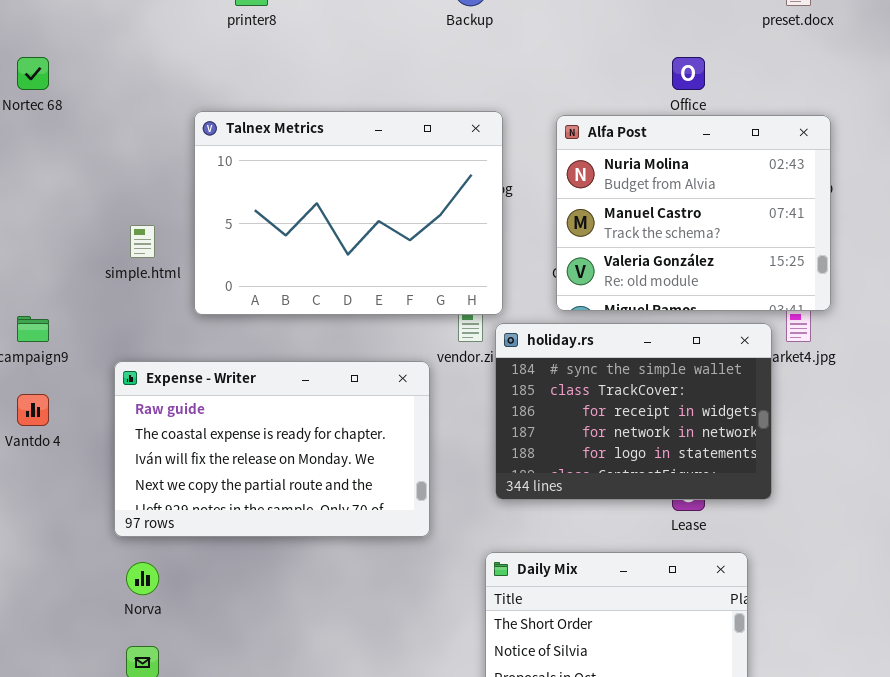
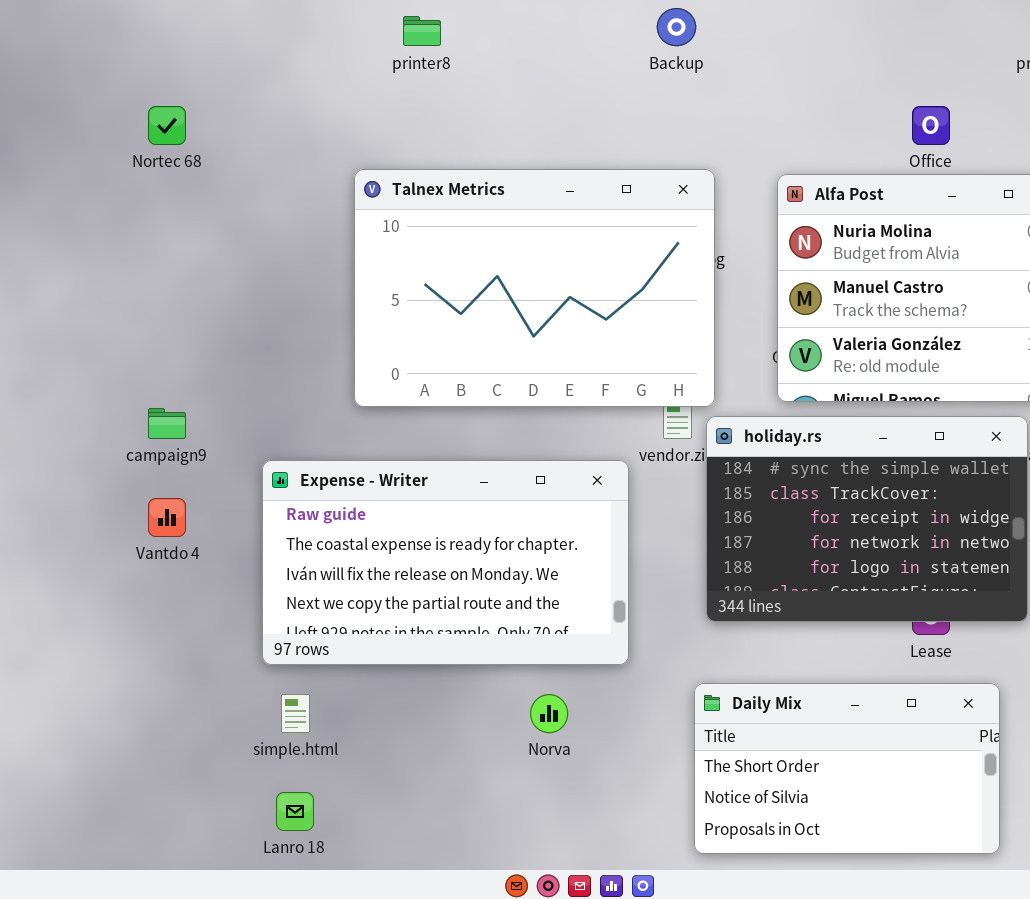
simple.html: [130,225,155,258] -> [281,694,310,733], moved
Norva: [126,562,159,595] -> [530,694,568,733], moved

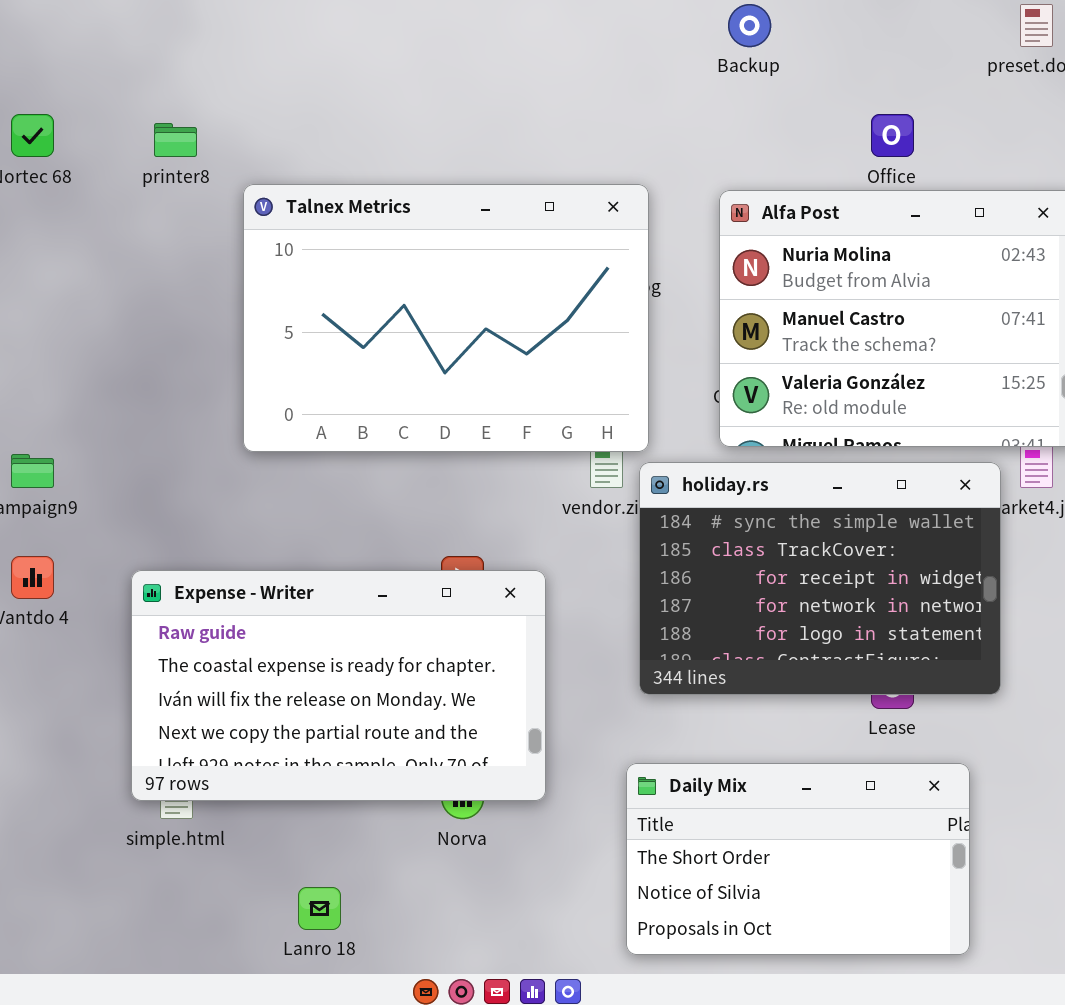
Backup: [657,8,696,46] -> [728,4,771,47], moved
printer8: [403,16,441,46] -> [154,123,197,157], moved
Expense - Writer: [262,460,629,665] -> [131,570,546,801], moved
Lanro 18: [276,792,314,831] -> [298,887,341,930], moved

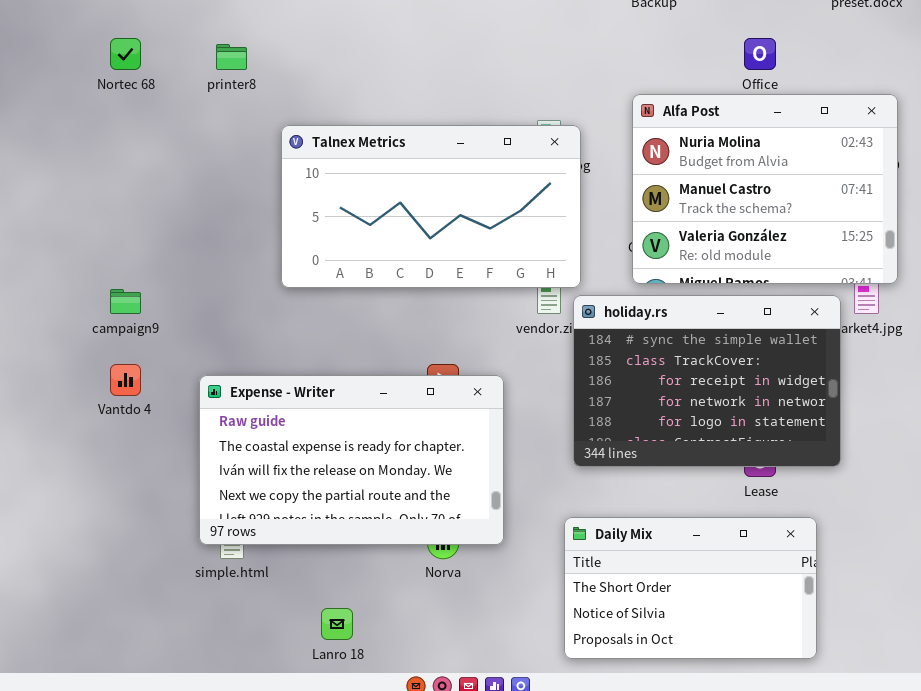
Talnex Metrics: [243,184,649,452] -> [281,125,581,288], resized

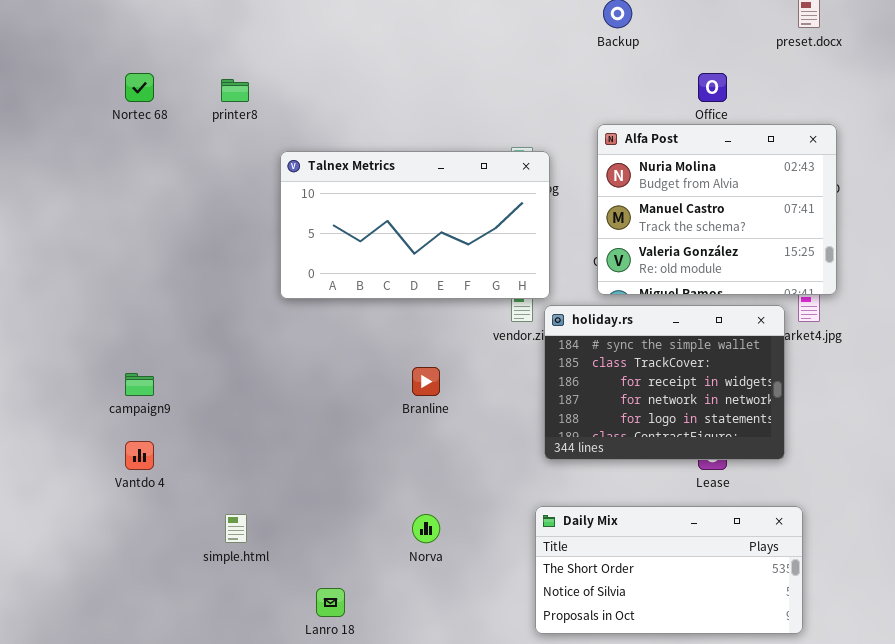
campaign9: [110,289,141,314] -> [125,373,154,396], moved
Vantdo 4: [110,364,141,396] -> [125,441,154,470], moved
Expense - Writer: [199,375,504,545] -> none, closed
Daily Mix: [564,517,817,659] -> [535,506,803,634], resized

